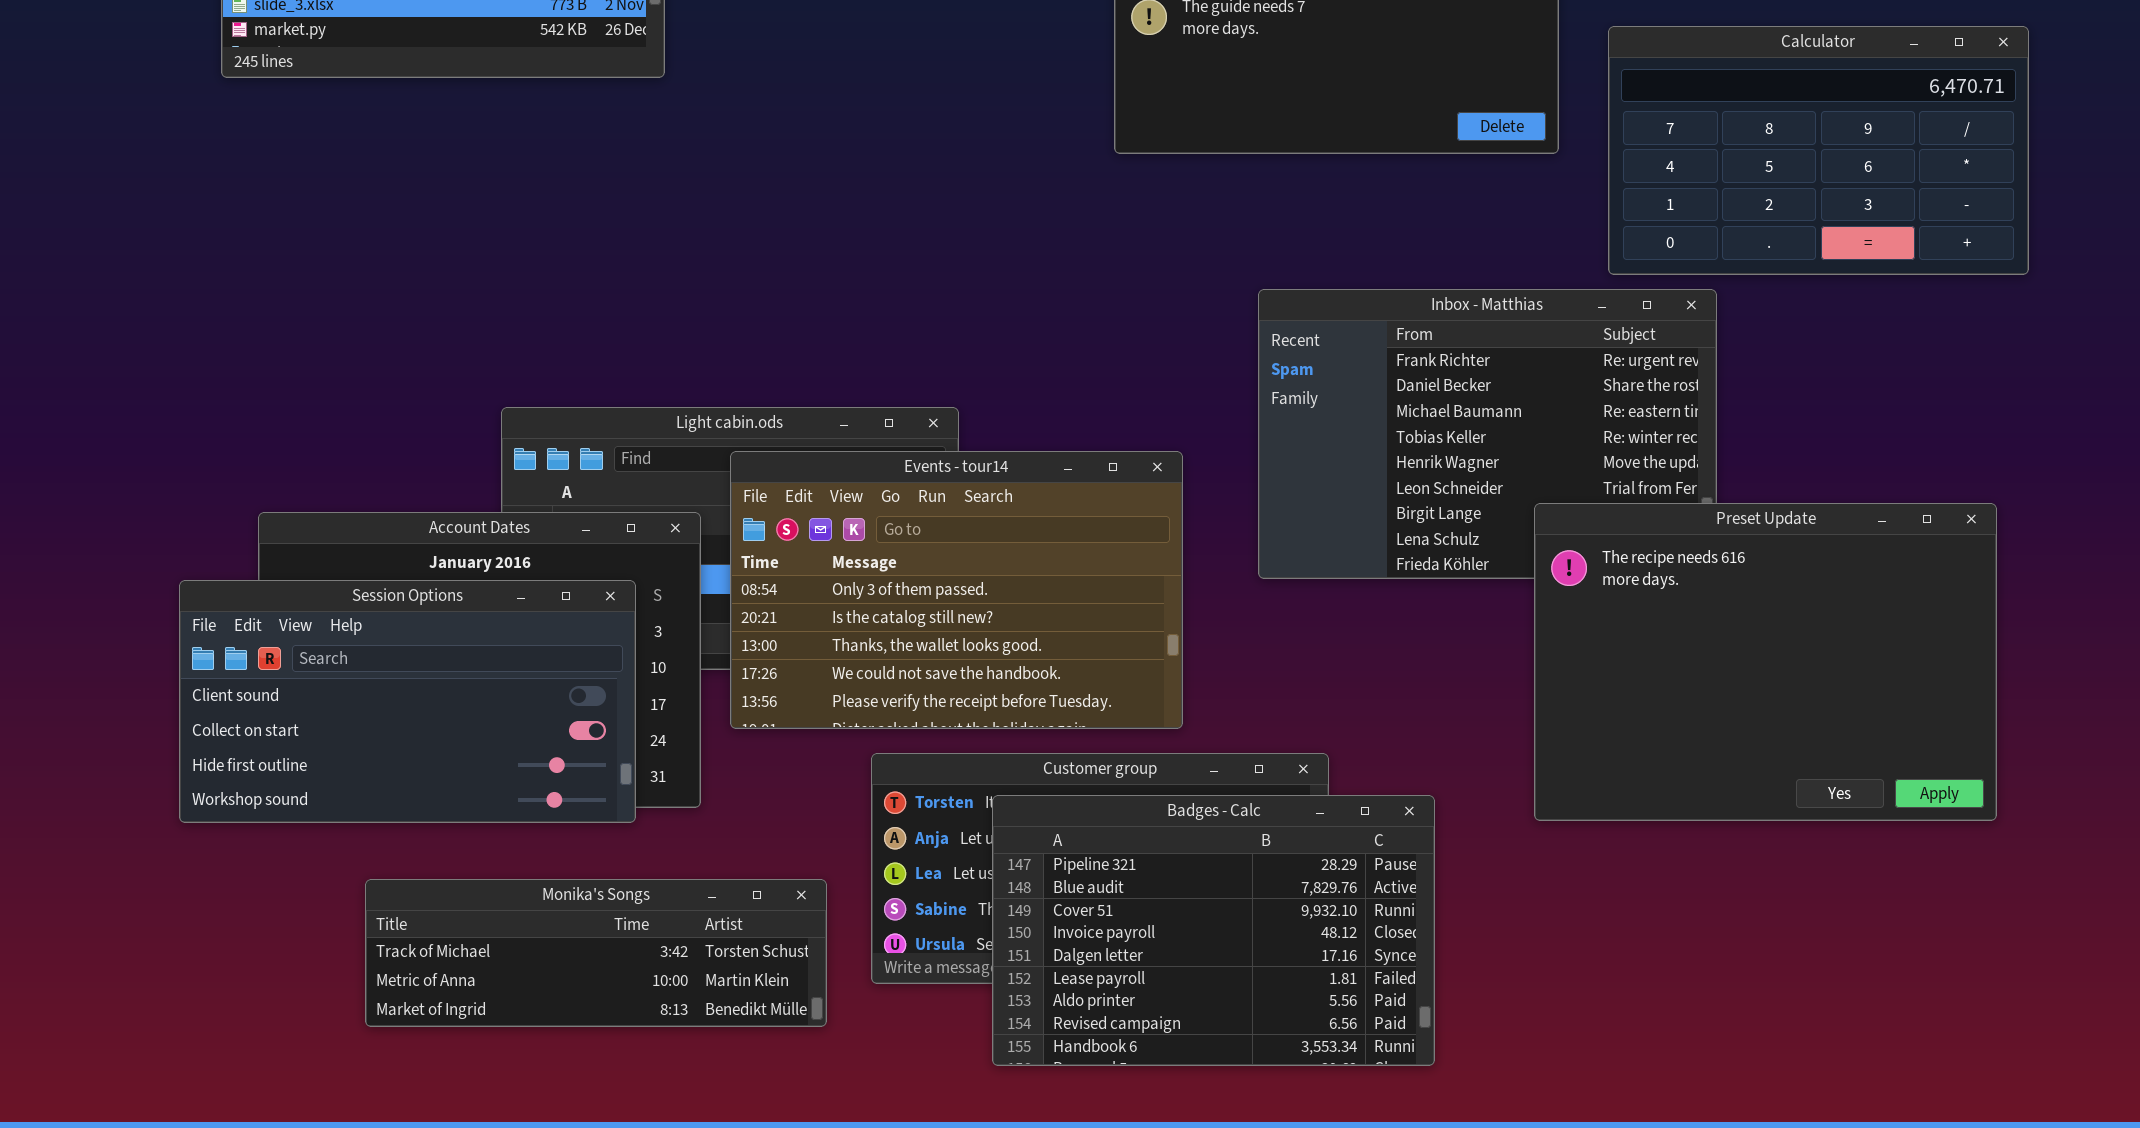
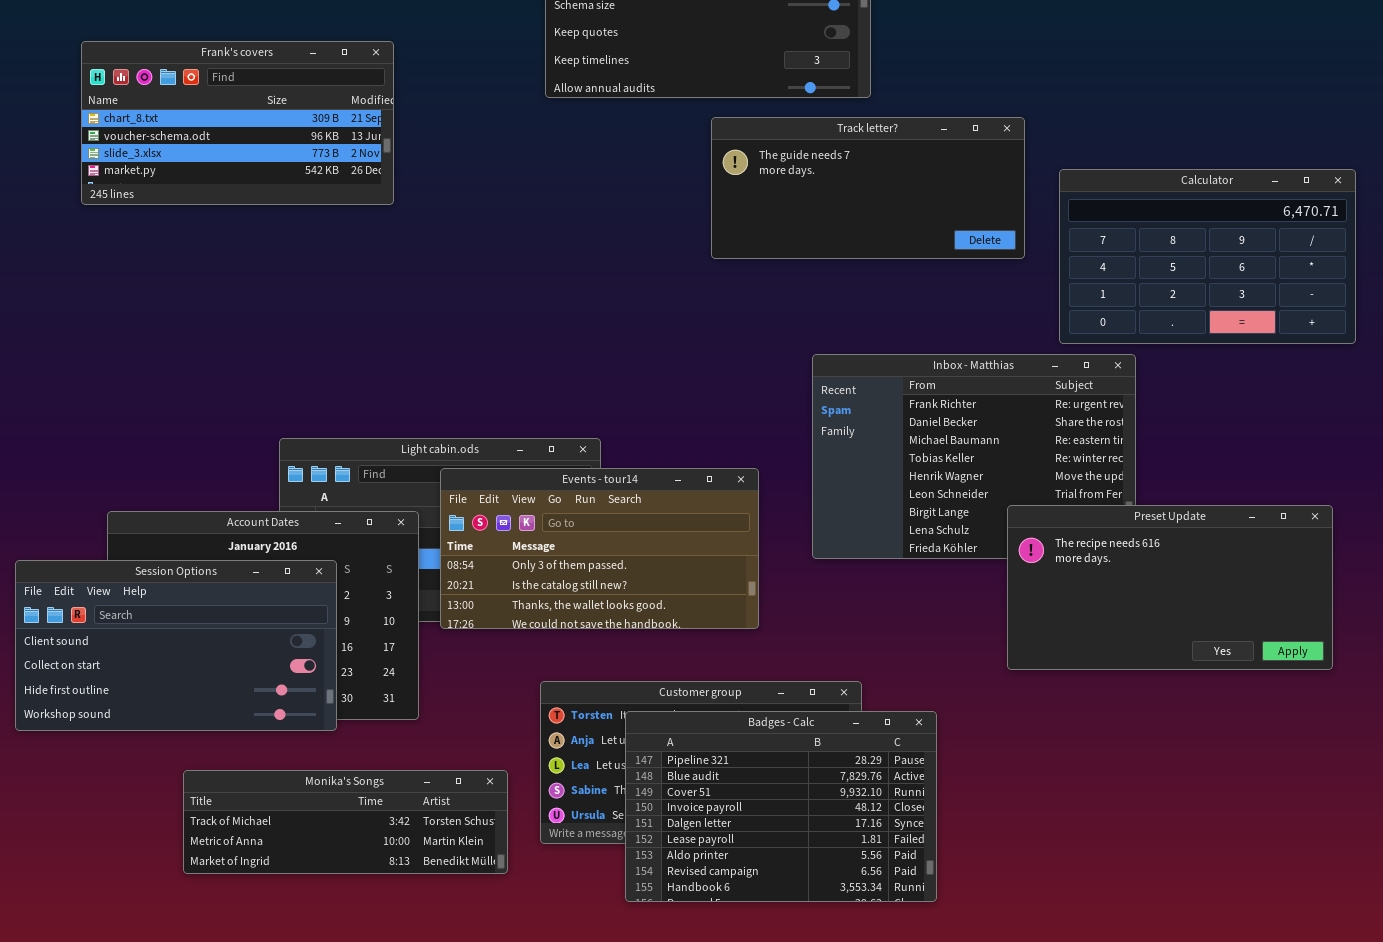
Events - tour14: [730,451,1183,729] -> [440,468,759,629], resized
Preset Update: [1534,503,1997,821] -> [1007,505,1333,670], resized
Session Options: [179,580,636,823] -> [15,560,337,731], moved

